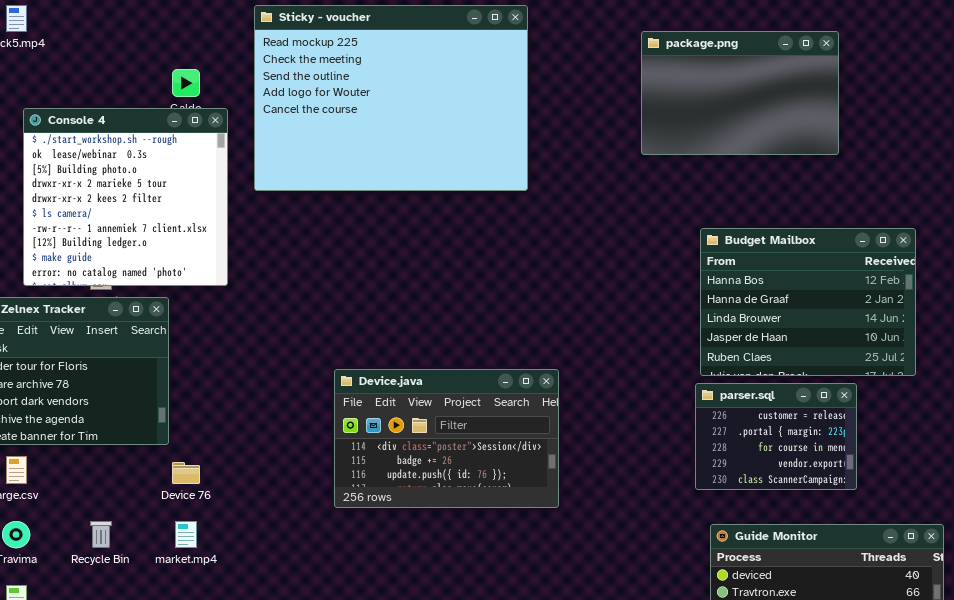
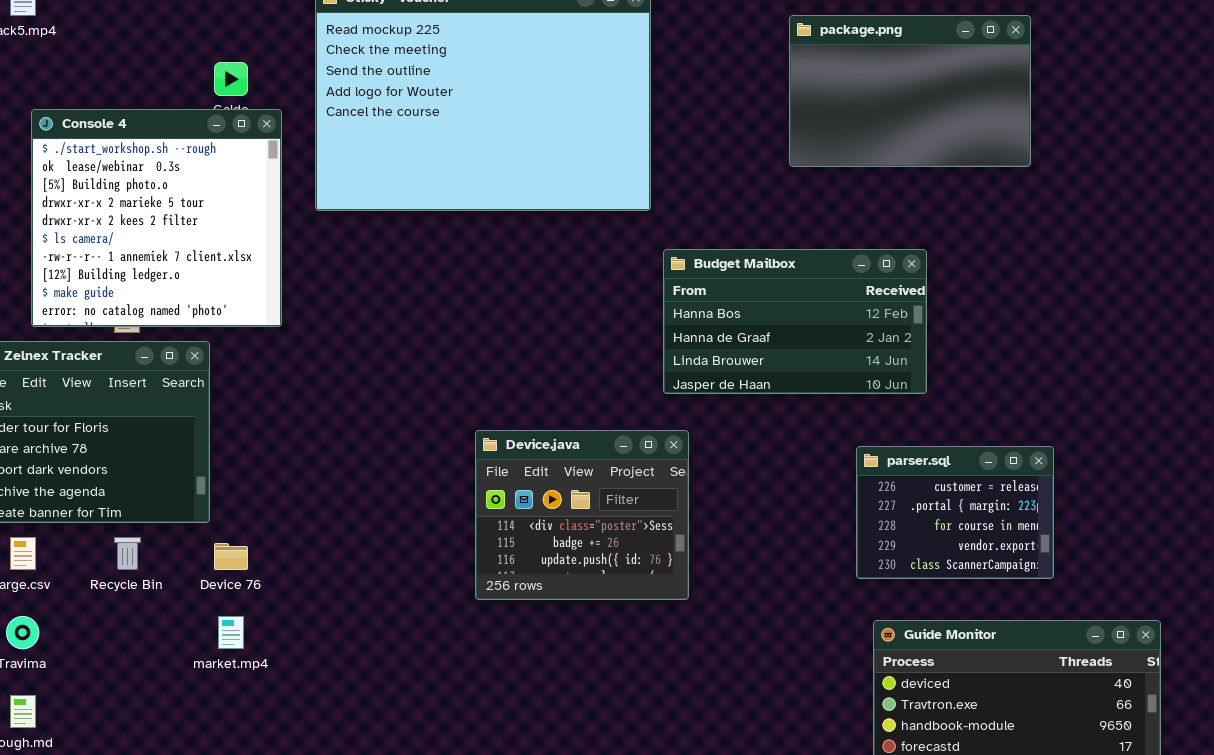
Budget Mailbox: [700,228,916,376] -> [663,249,927,394], moved, resized
Device.java: [334,369,559,508] -> [475,430,689,600], resized
Recycle Bin: [90,521,112,548] -> [114,537,141,570], moved

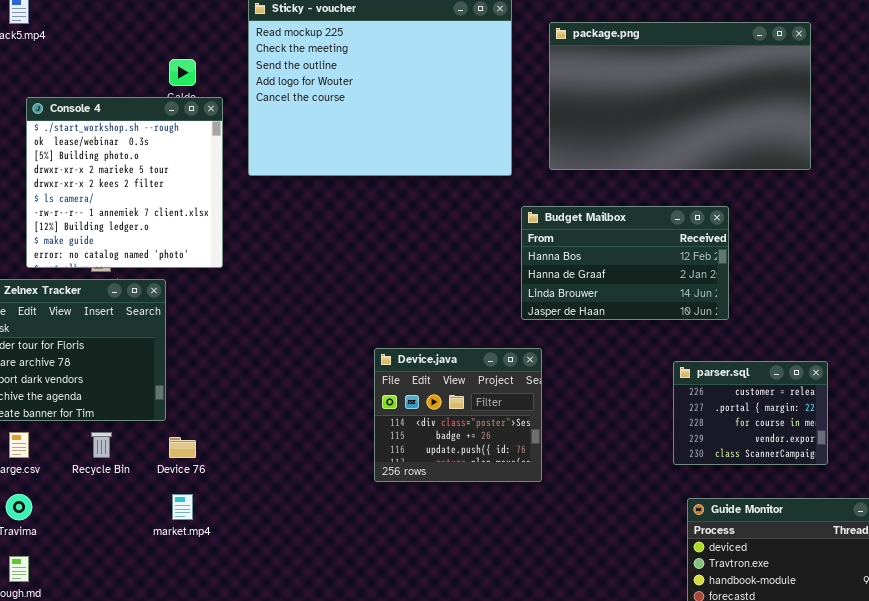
package.png: [789,15,1031,167] -> [549,22,811,170], resized

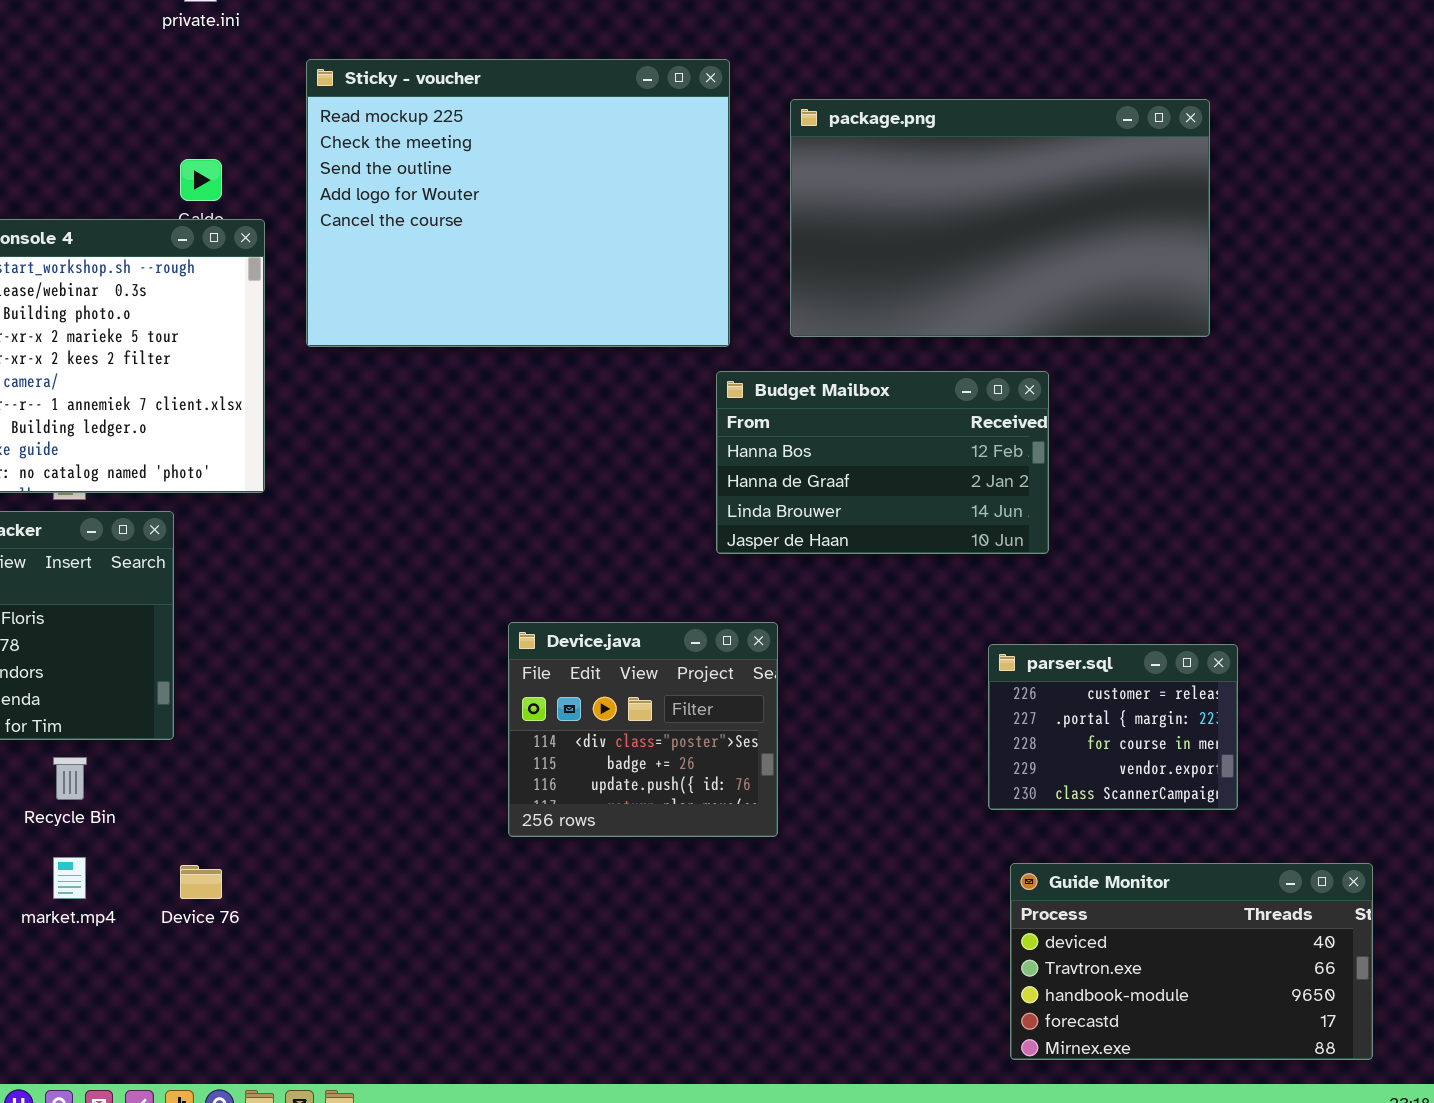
Budget Mailbox: [521,206,729,320] -> [716,371,1049,554], moved
Device 76: [169,437,196,458] -> [180,865,222,899], moved
market.mp4: [172,494,193,520] -> [53,857,86,899], moved

